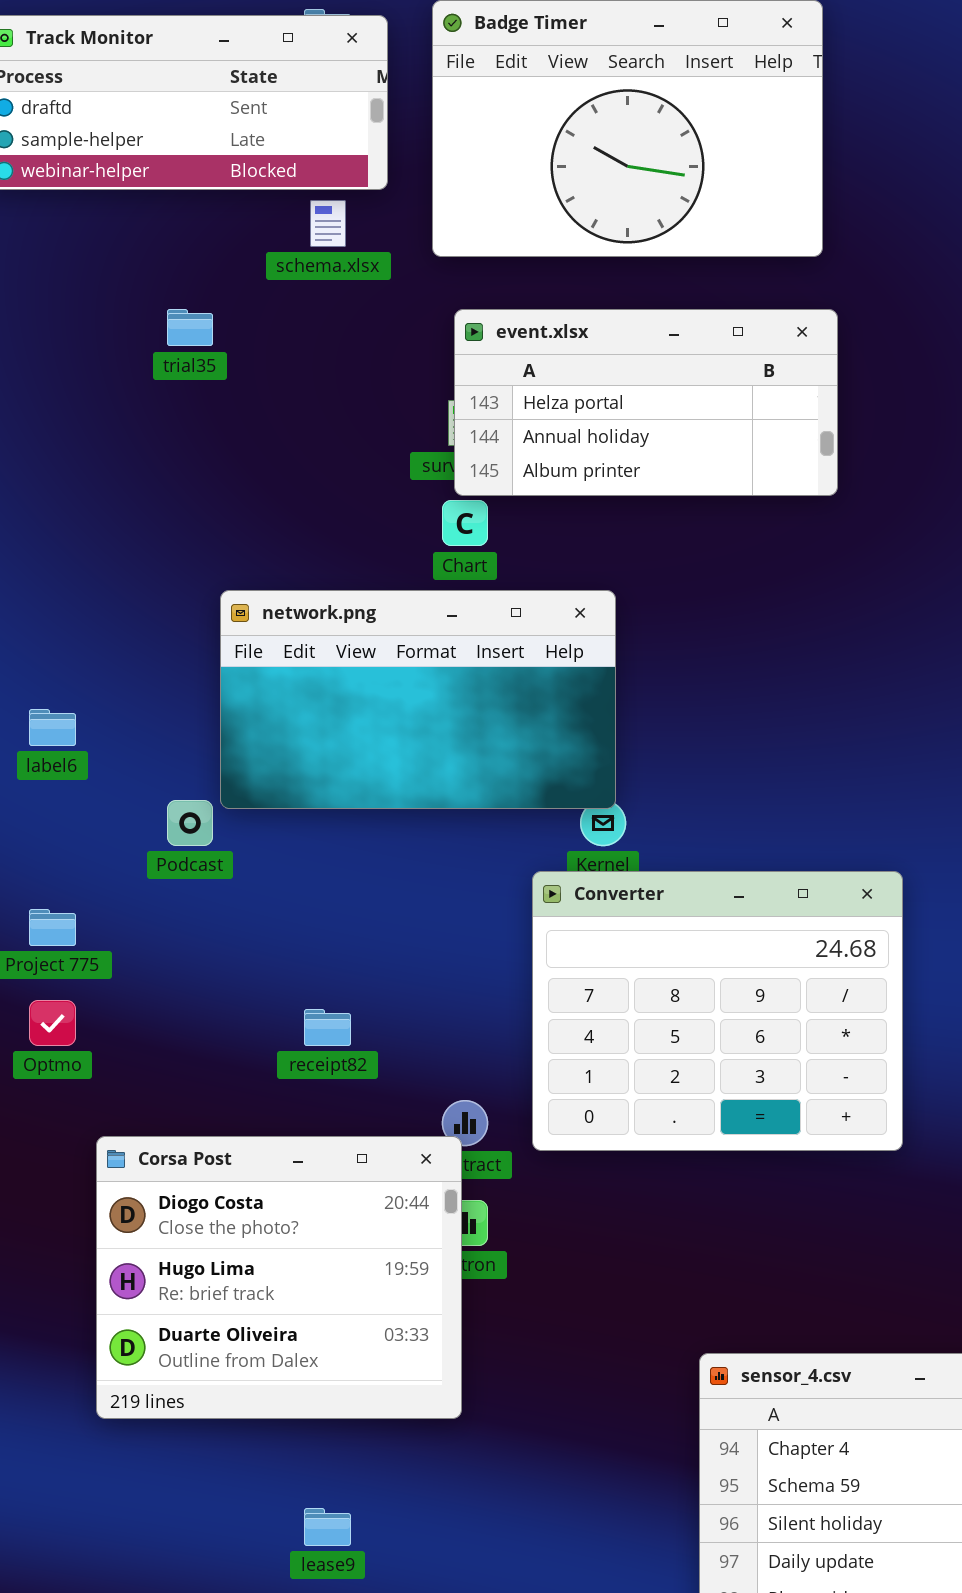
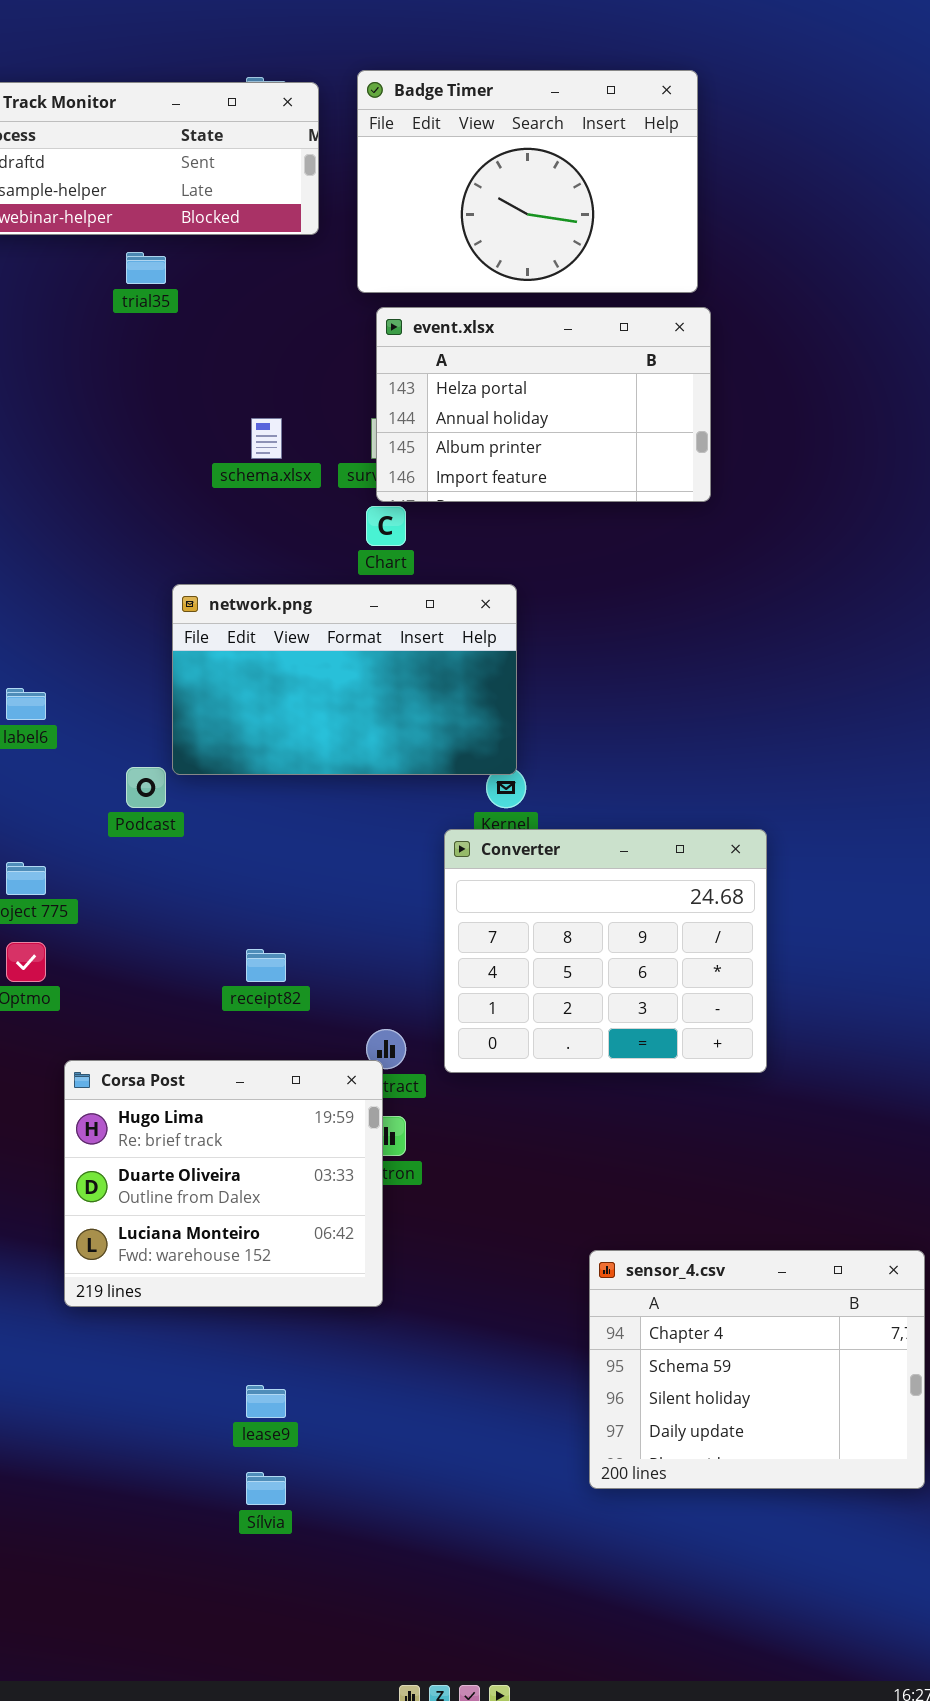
schema.xlsx: [310,200,346,247] -> [251,418,282,459], moved
trial35: [167,309,213,346] -> [126,252,166,284], moved
event.xlsx: [454,309,838,496] -> [376,307,711,502], resized
Corsa Post: [96,1136,462,1419] -> [64,1060,383,1307], scrolled down 1 row

